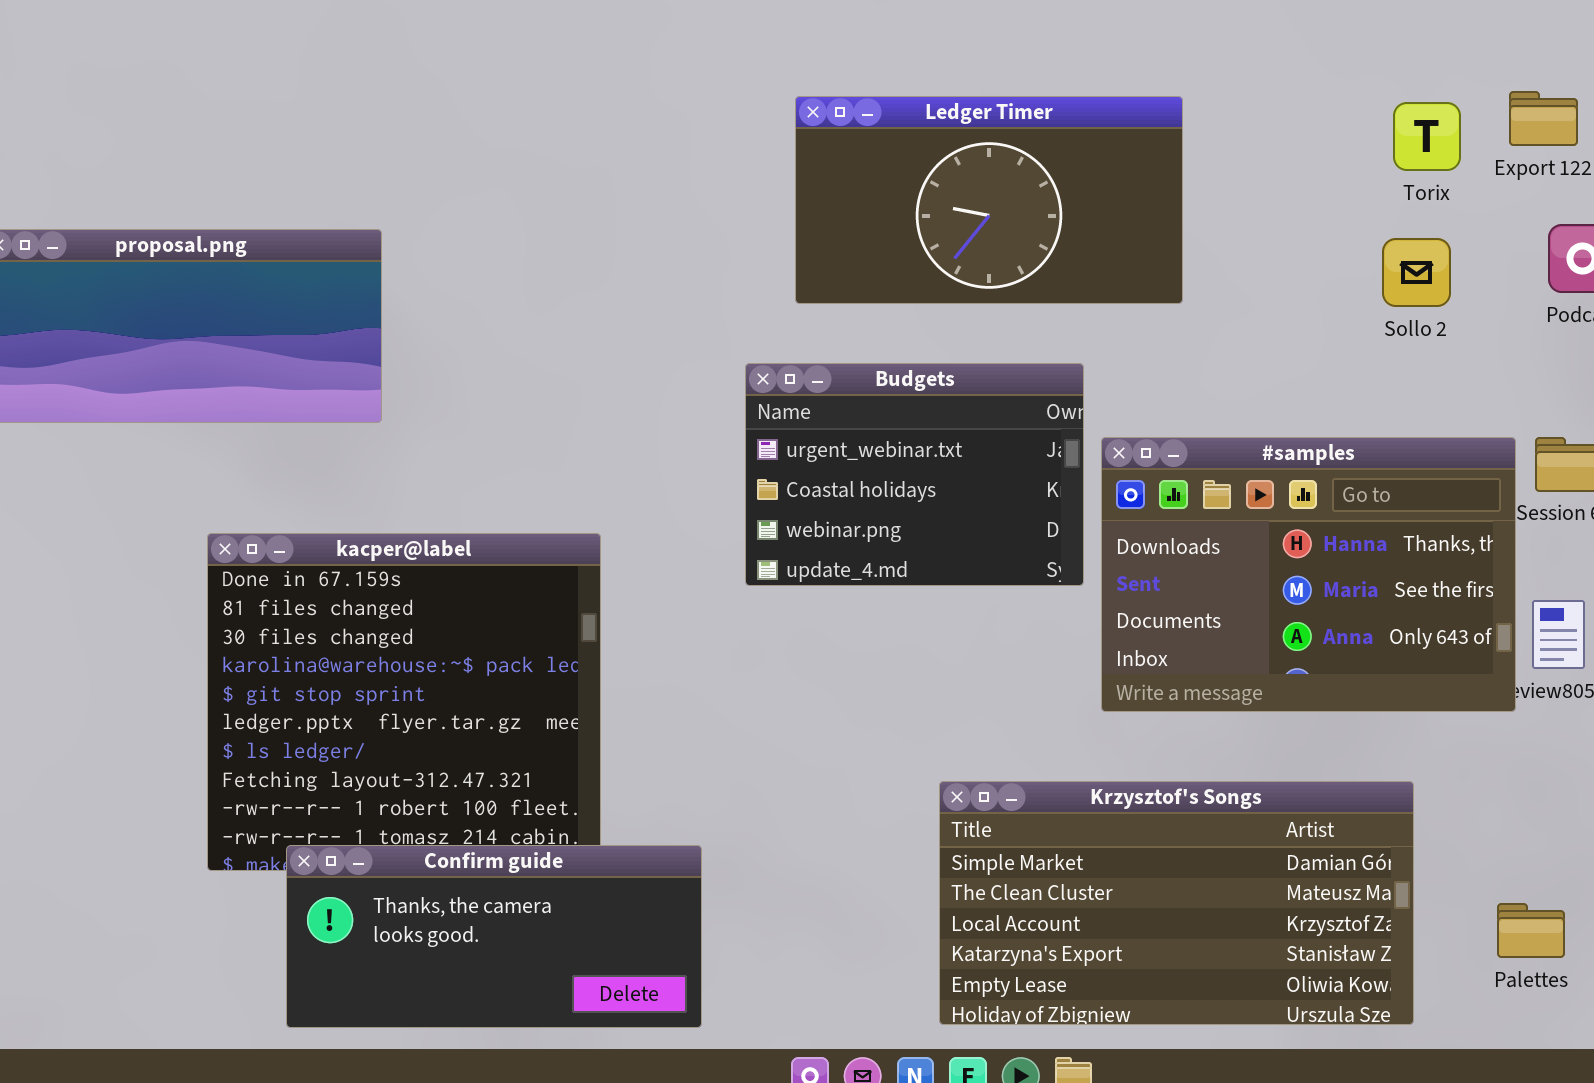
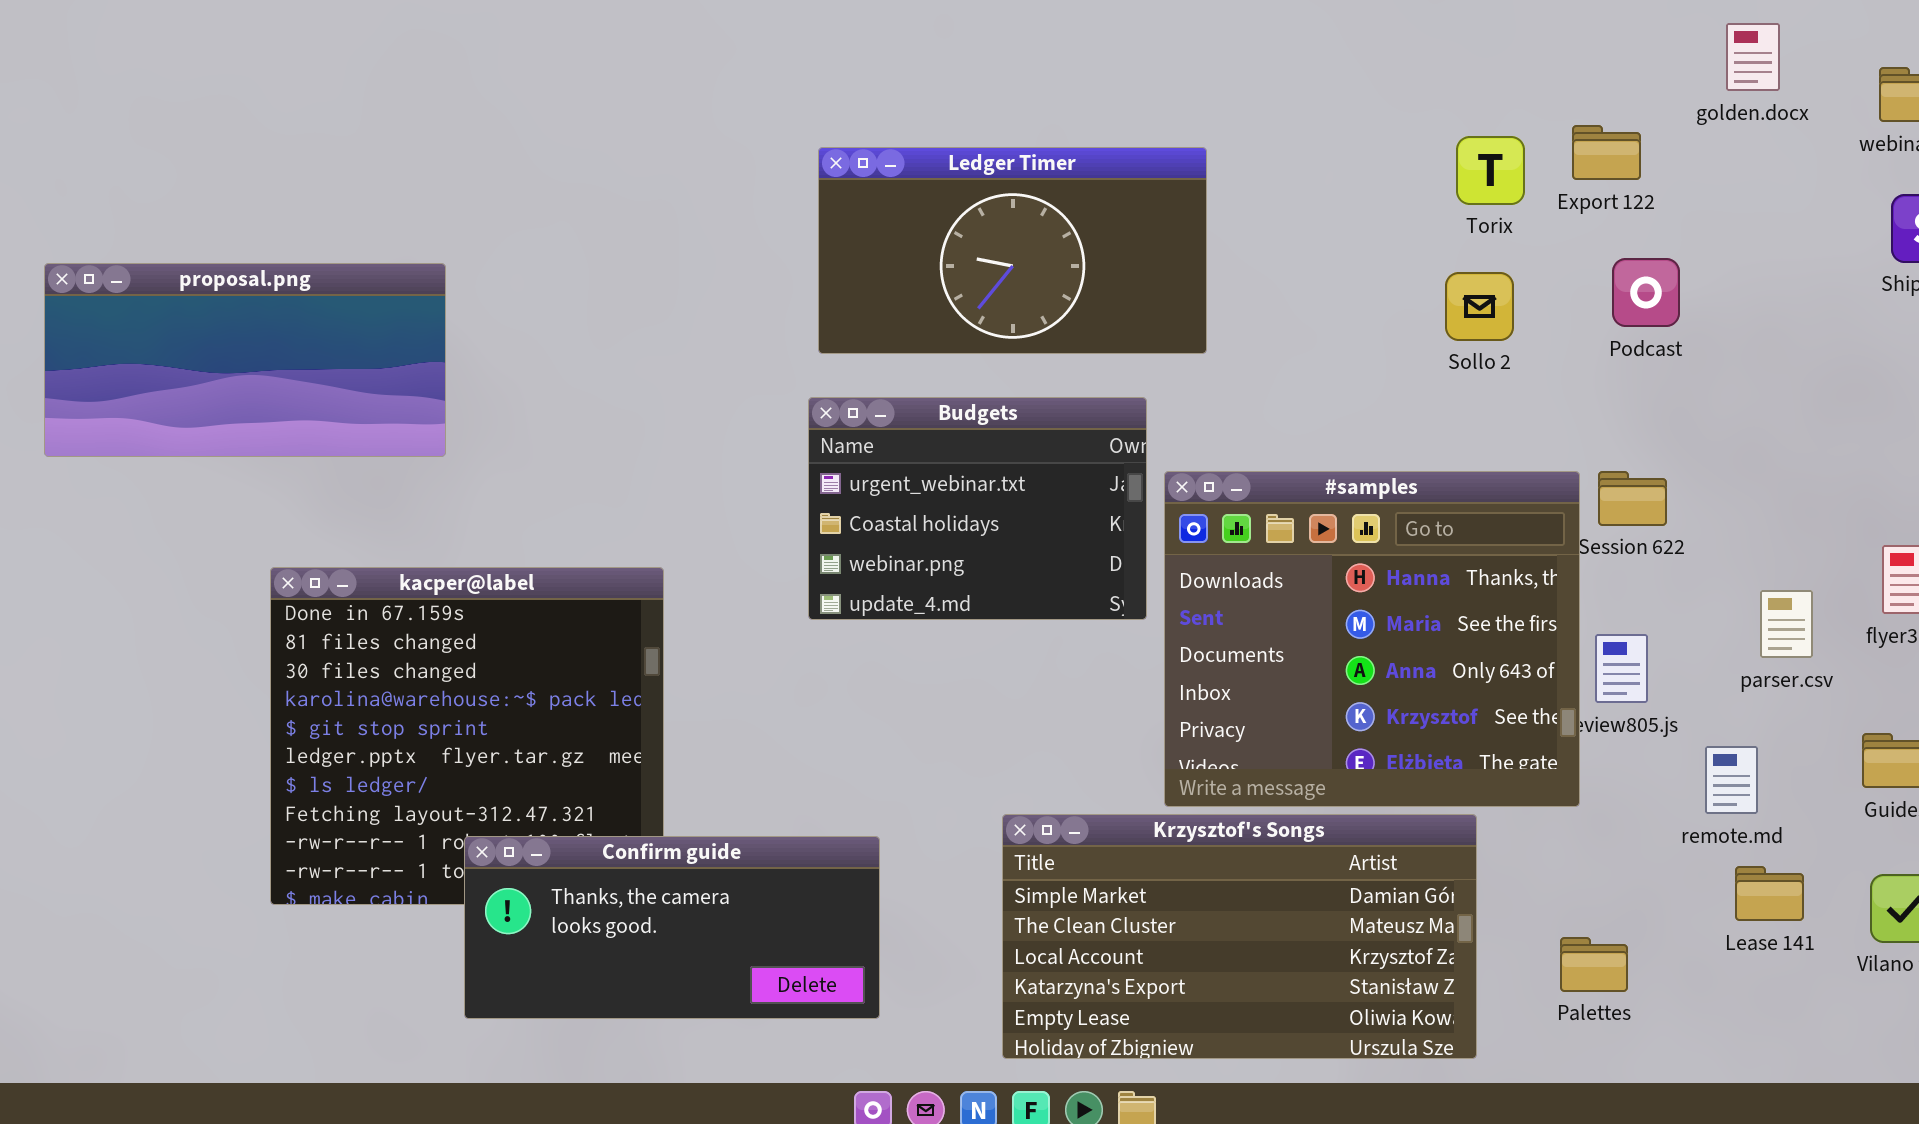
Ledger Timer: [795,96,1183,304] -> [818,147,1207,354], moved
#samples: [1101,437,1516,712] -> [1164,471,1580,807], resized
Confirm guide: [286,845,702,1028] -> [464,836,880,1019], moved

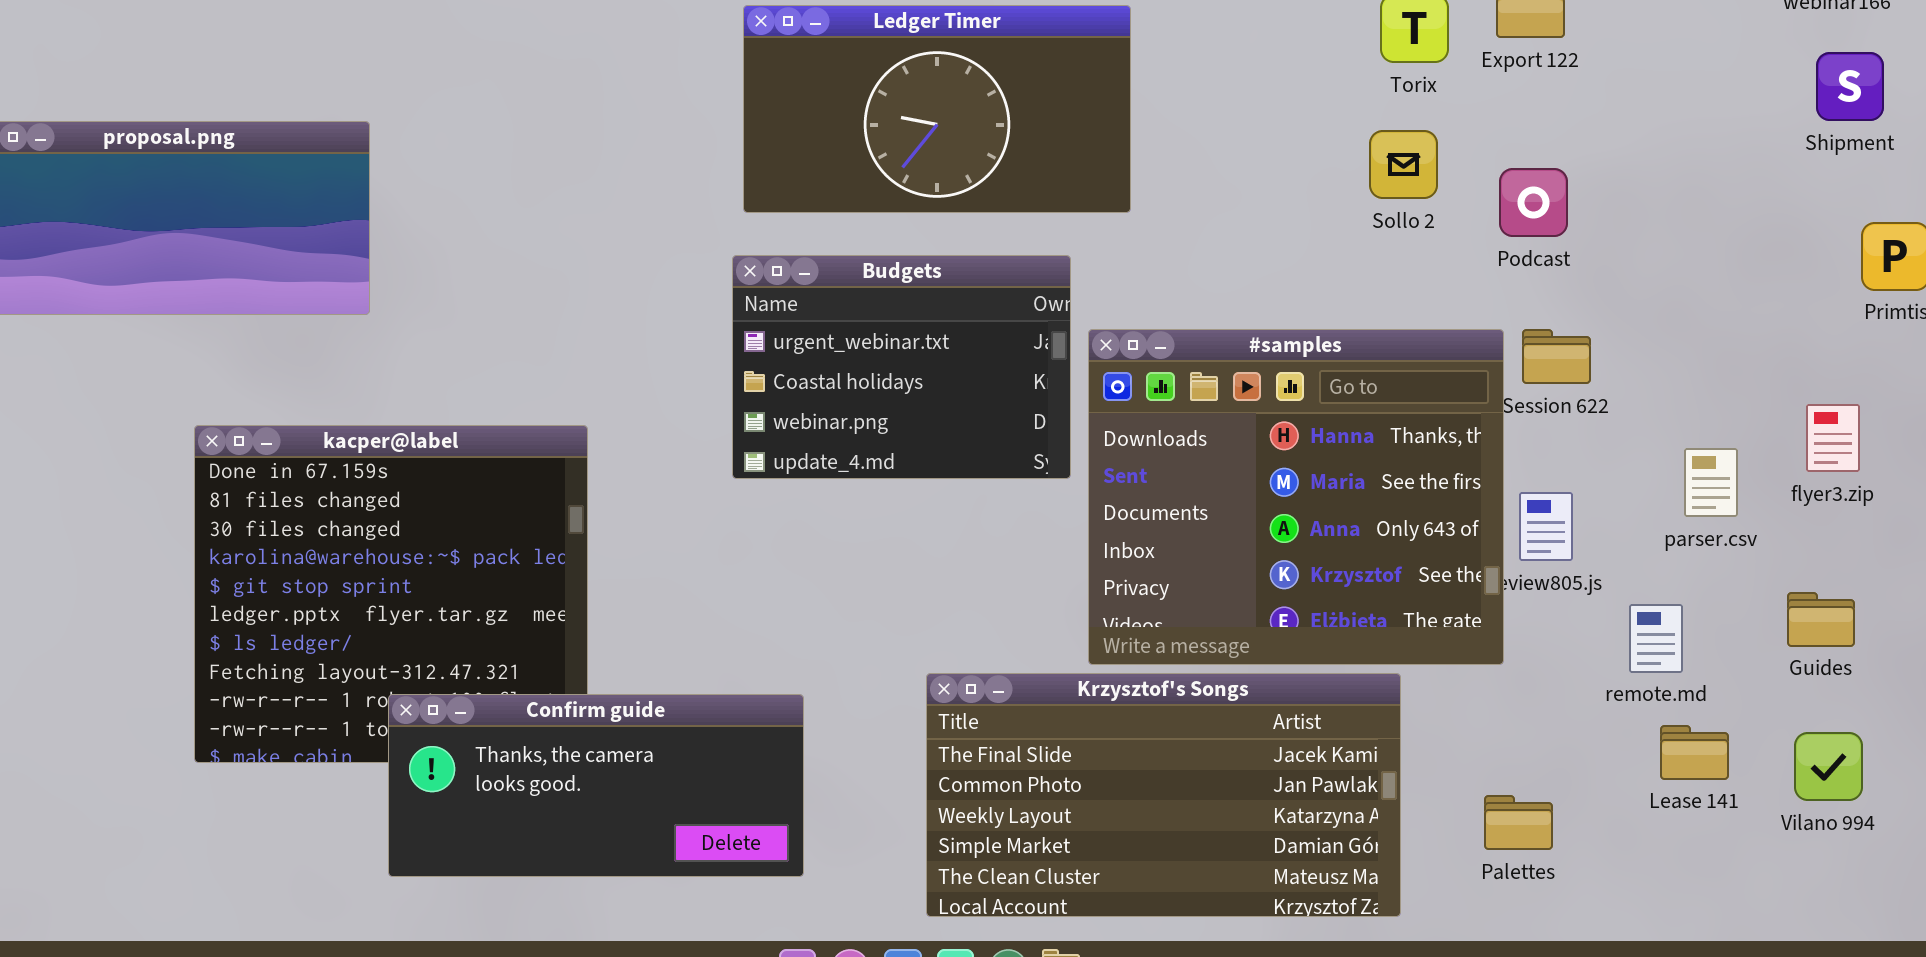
Podcast: [1612,258,1680,327] -> [1499,168,1568,237], moved
Krzysztof's Songs: [1002,814,1477,1059] -> [926,673,1401,917], scrolled up 3 rows

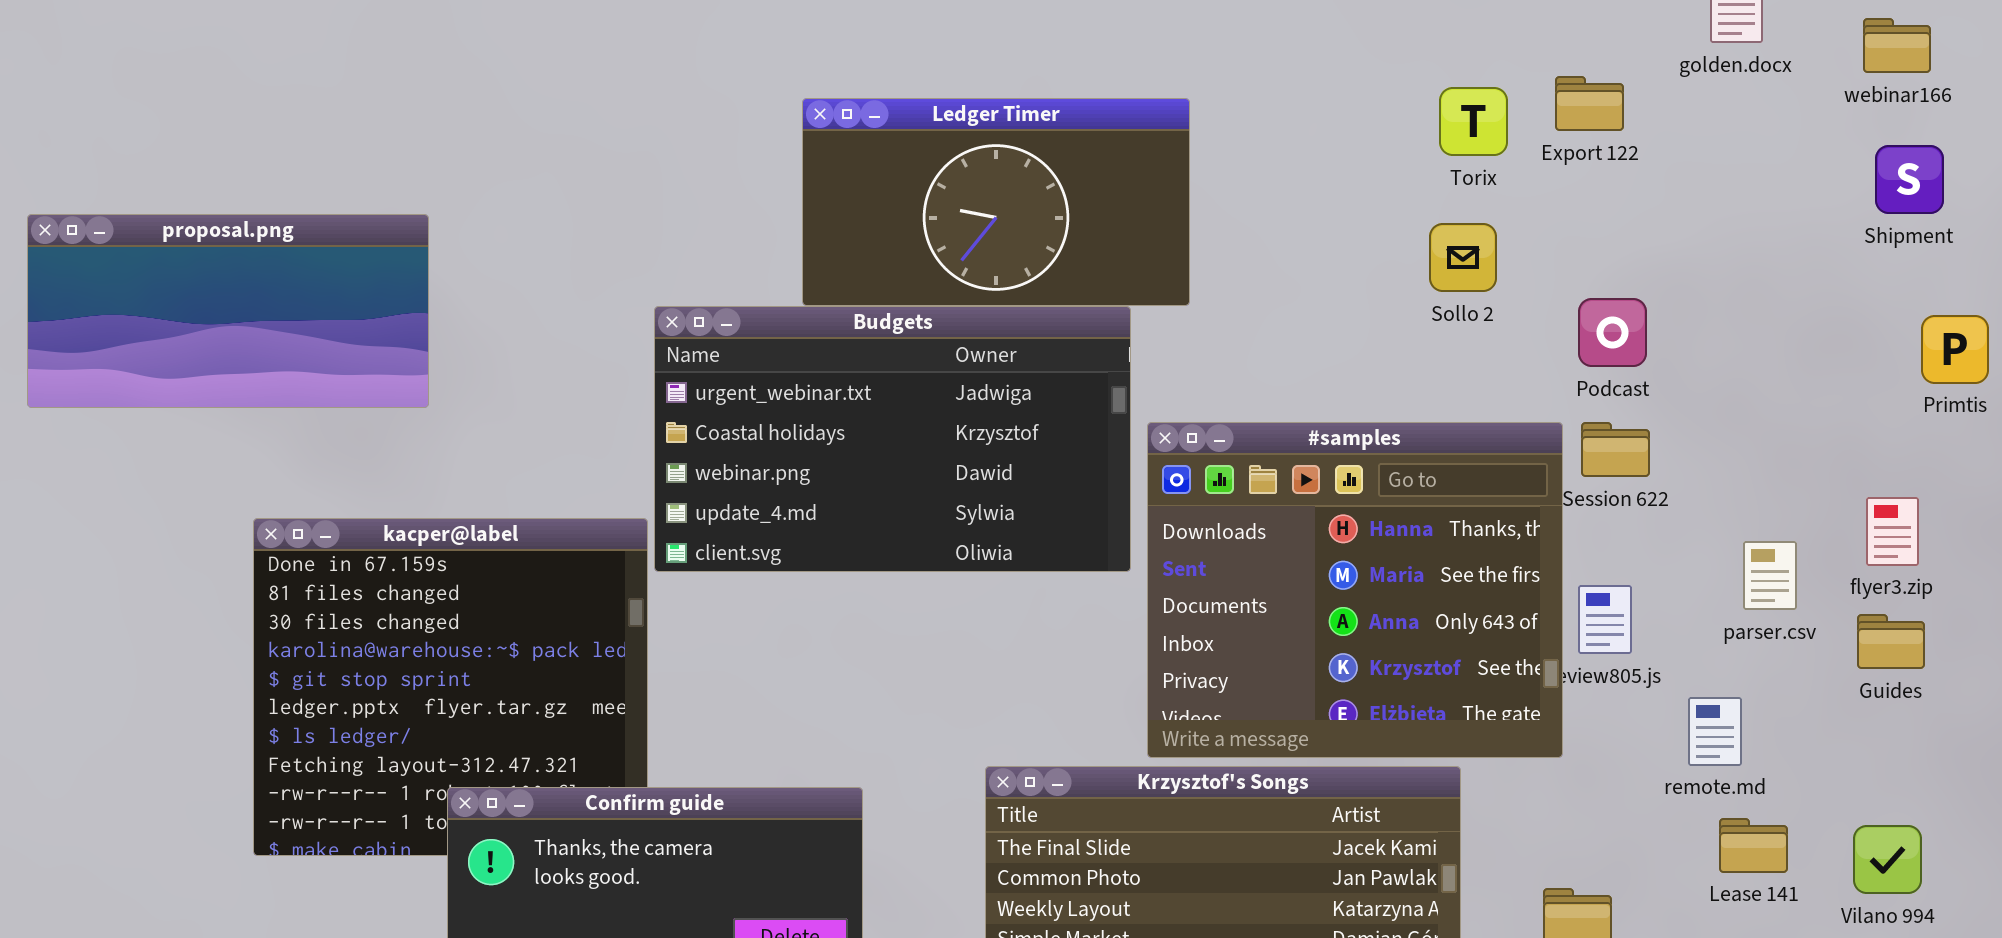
Podcast: [1499,168,1568,237] -> [1578,298,1647,367], moved
Budgets: [732,255,1071,479] -> [654,306,1131,572], resized
Guides: [1787,592,1855,647] -> [1857,614,1925,669], moved

